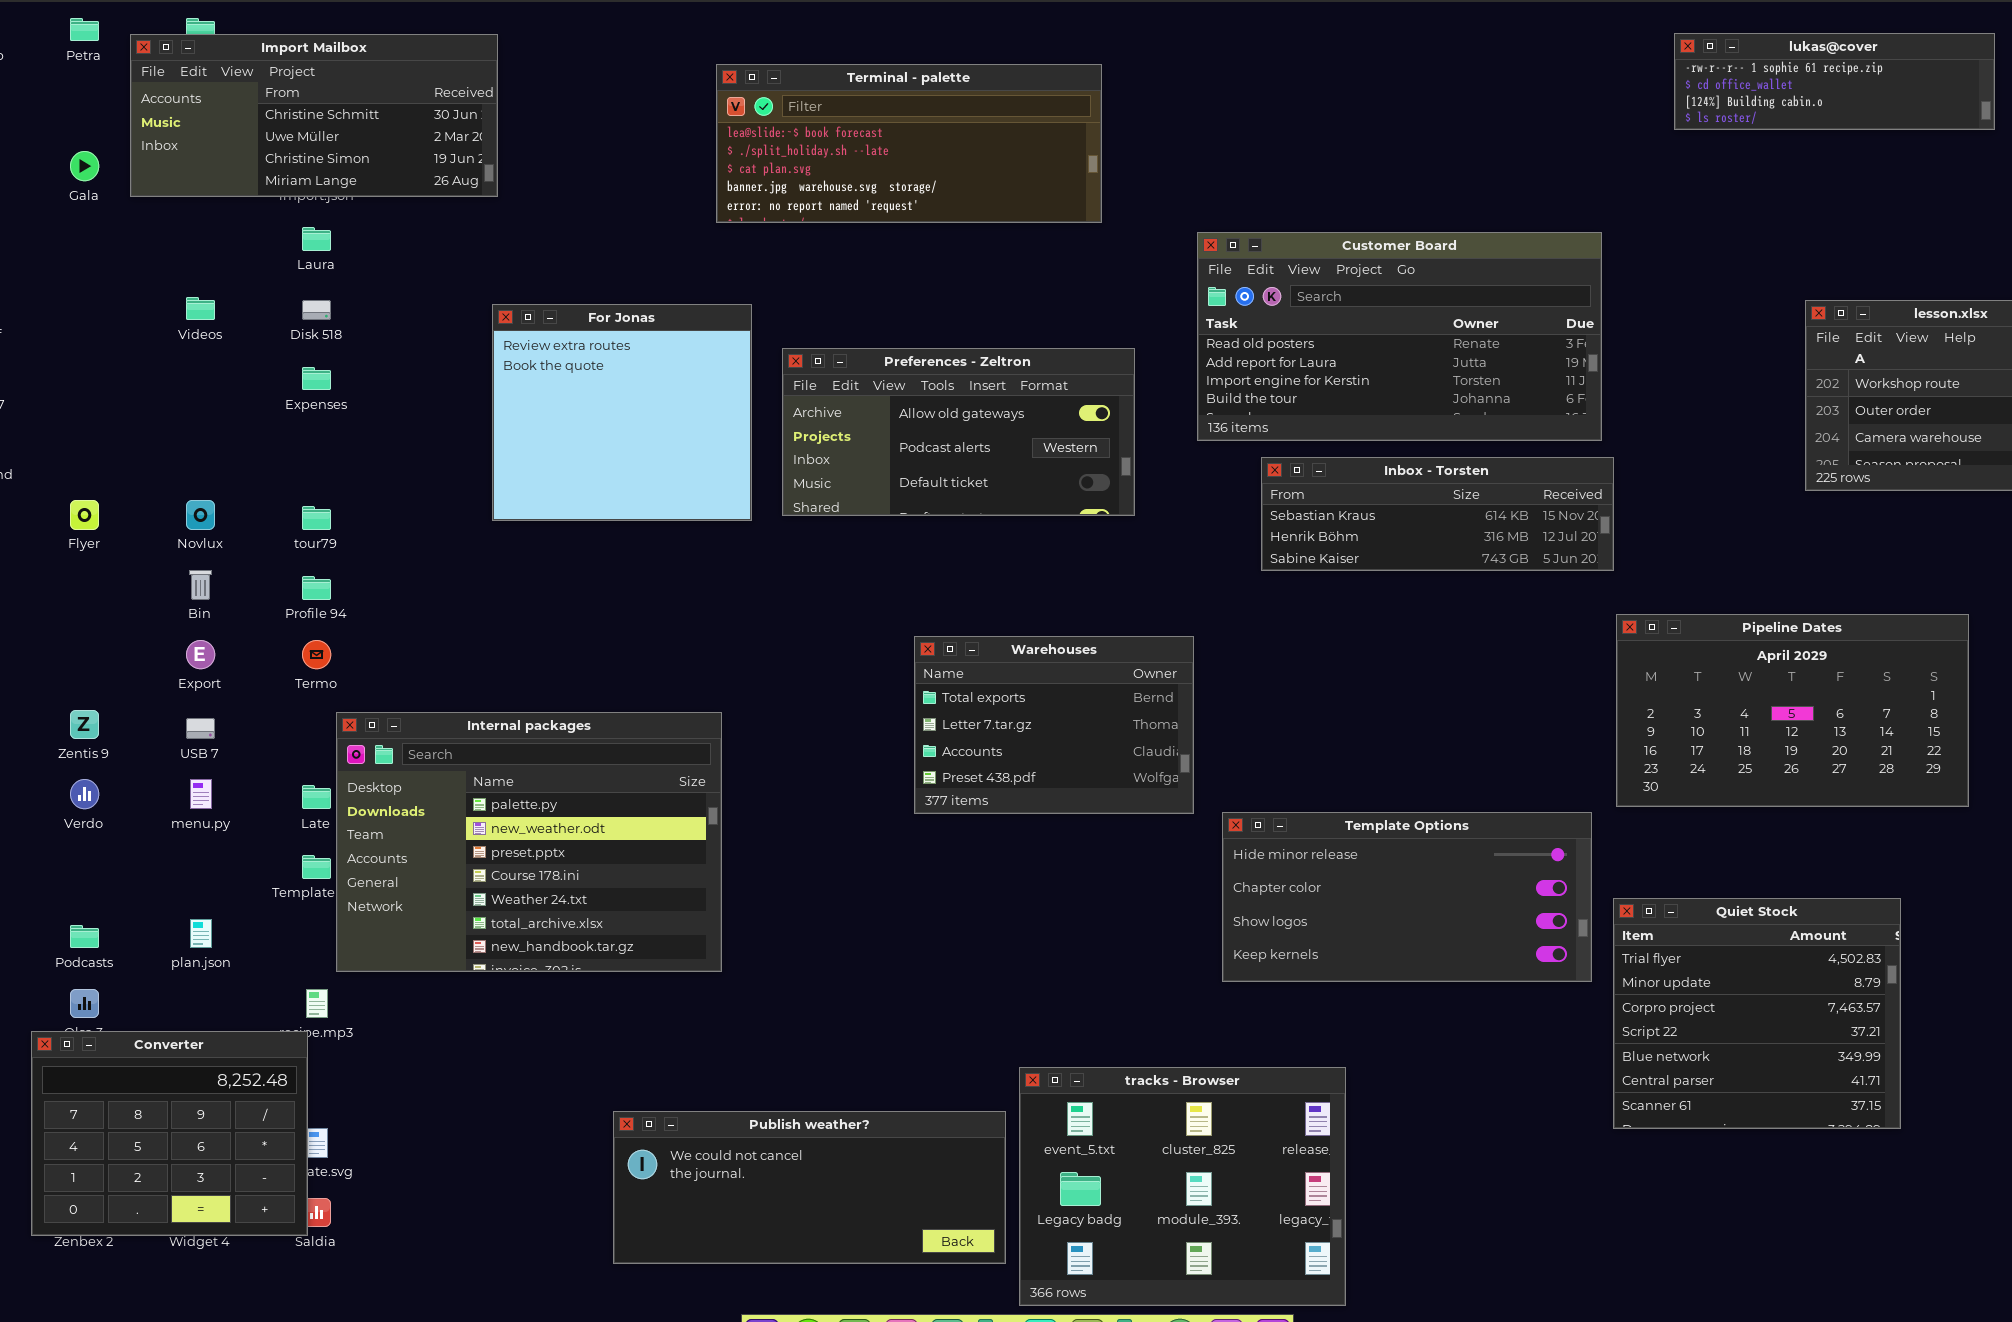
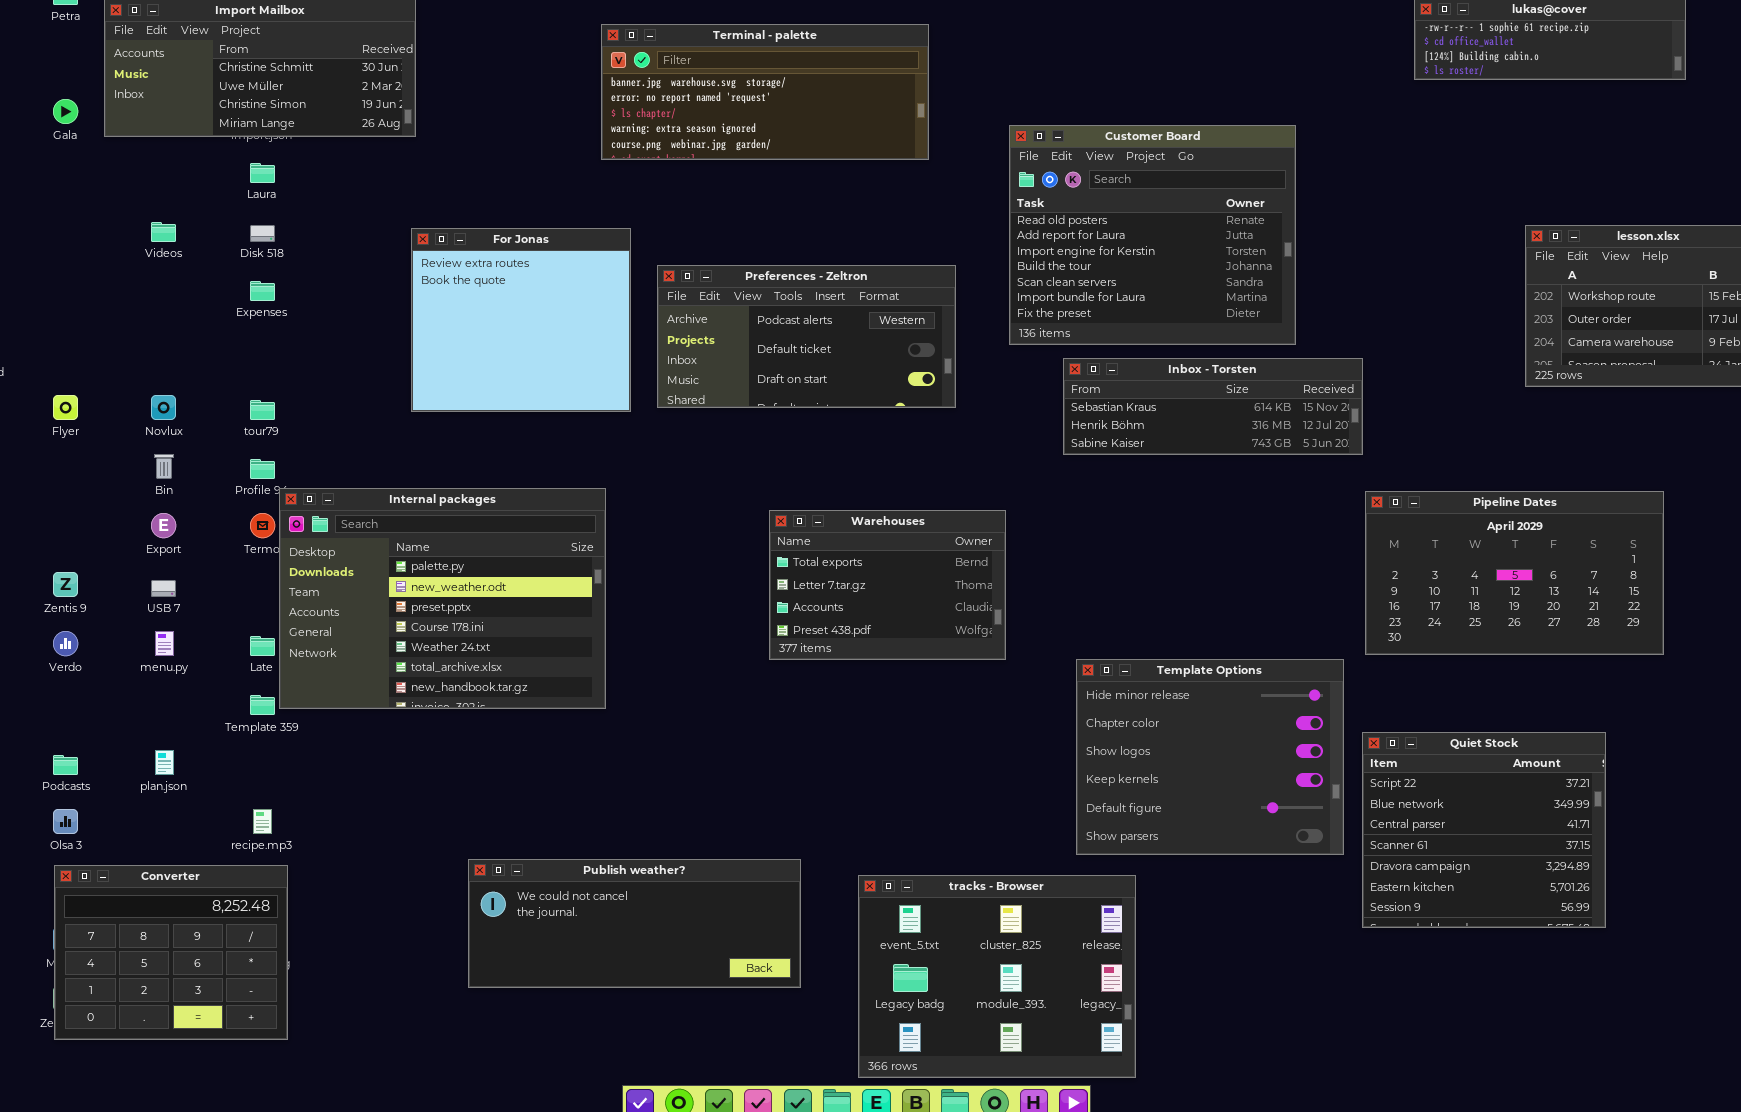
Terminal - palette: [716,64,1102,223] -> [601,24,929,160], scrolled down 3 rows
Customer Board: [1197,232,1602,441] -> [1009,125,1296,345], resized
Preferences - Zeltron: [782,348,1135,516] -> [657,265,956,408], scrolled down 1 row
Internal packages: [336,712,722,972] -> [279,488,606,709], moved
Template Options: [1222,812,1592,982] -> [1076,659,1344,855], resized
Quiet Stock: [1613,898,1901,1129] -> [1362,732,1606,928], scrolled down 3 rows
Converter: [31,1031,308,1236] -> [54,865,288,1040], moved
Publish weather?: [613,1111,1006,1264] -> [468,859,801,988], moved

